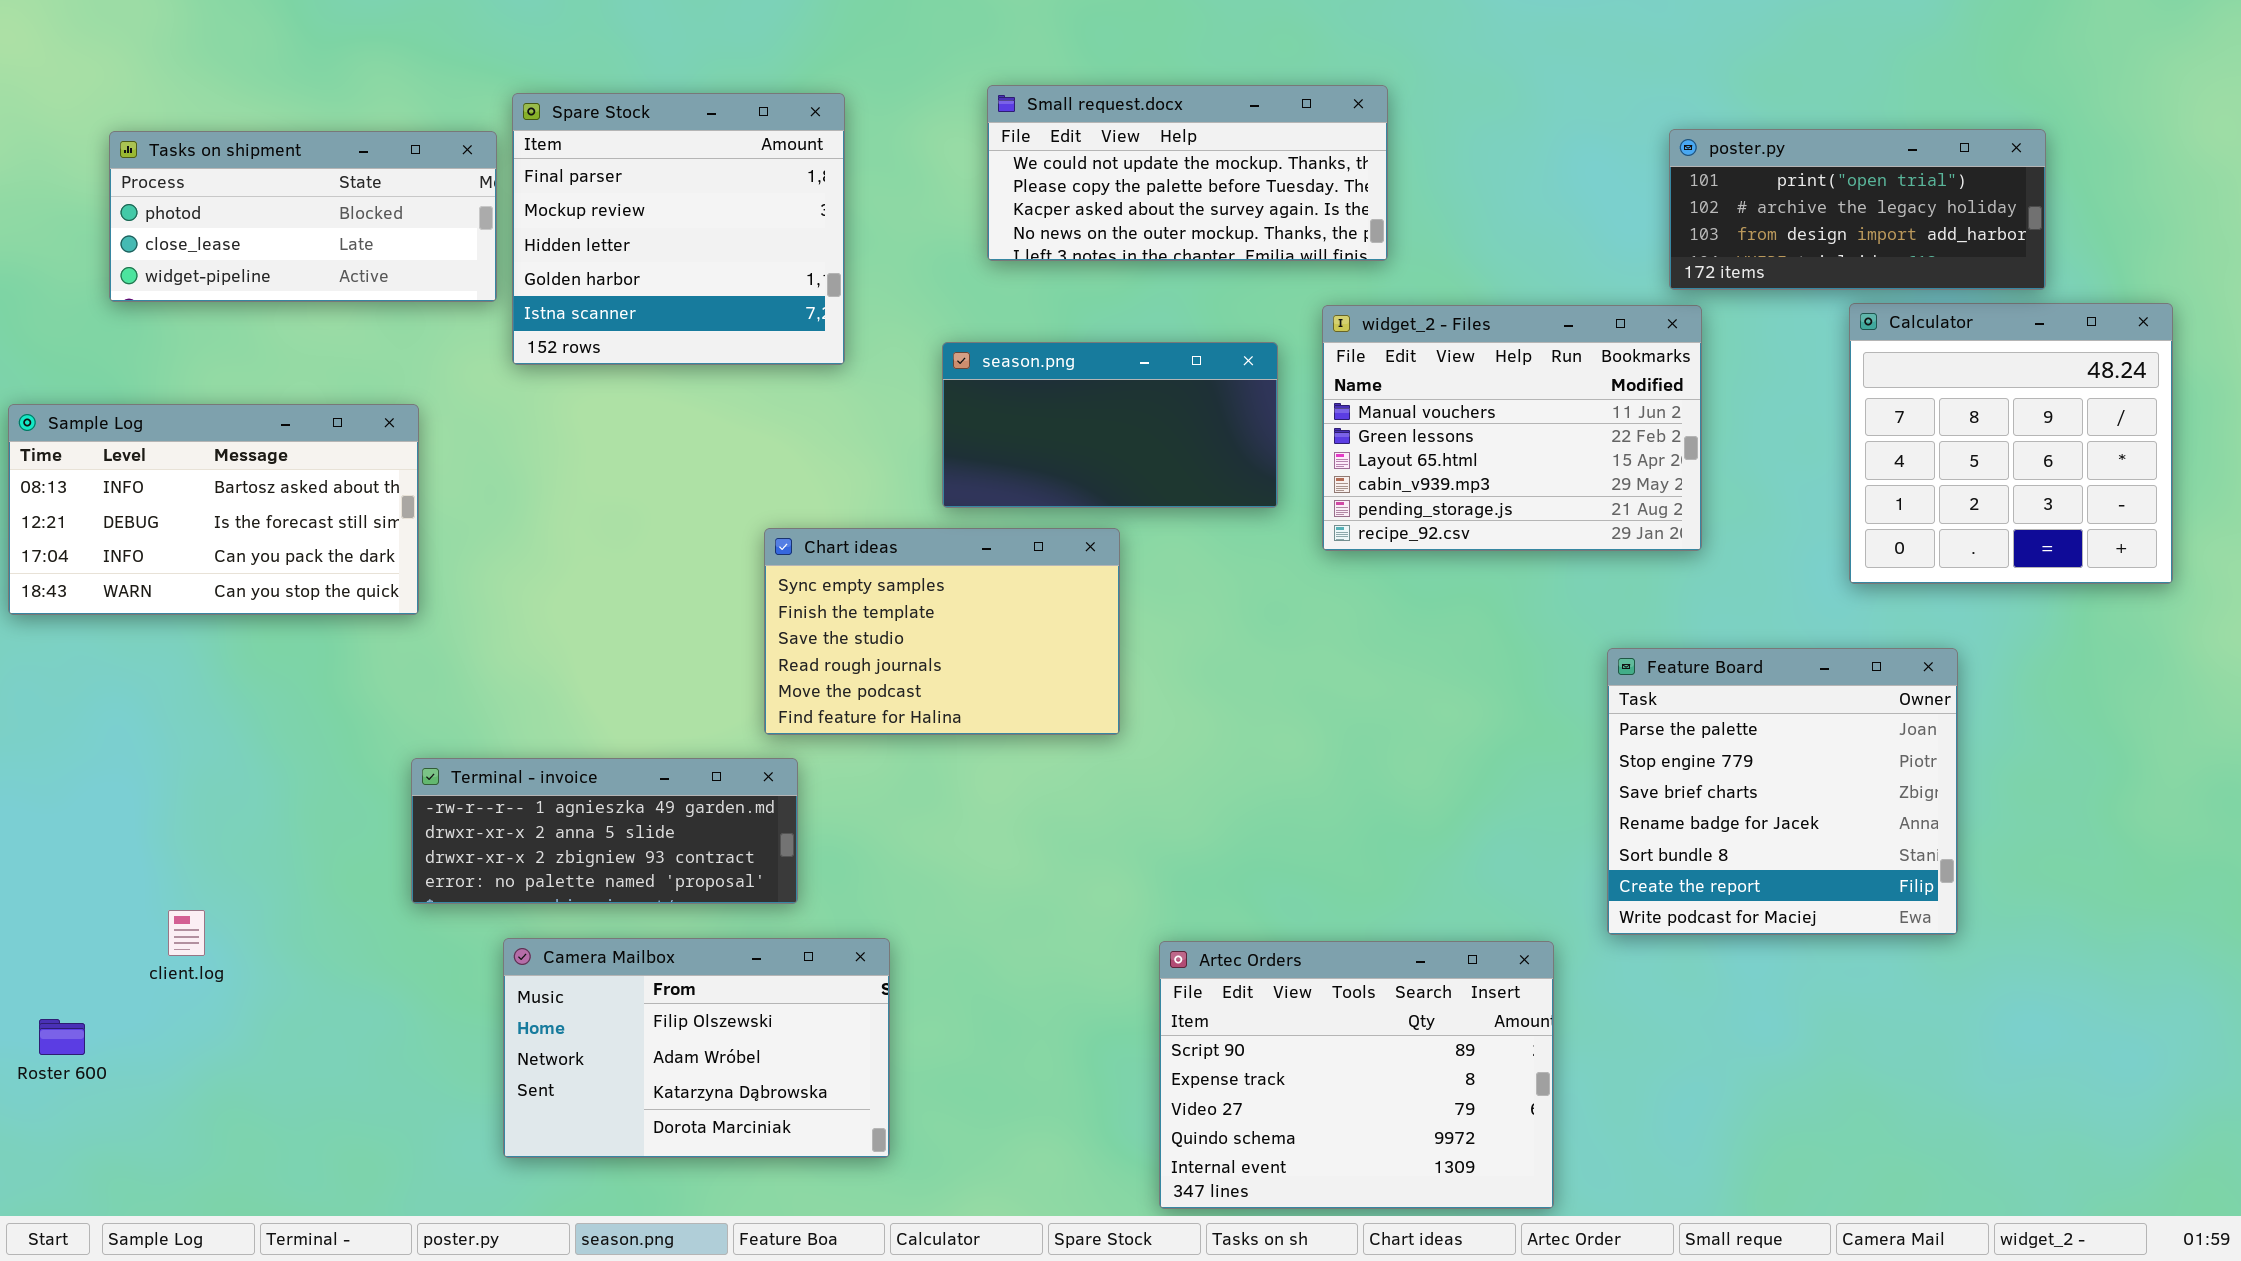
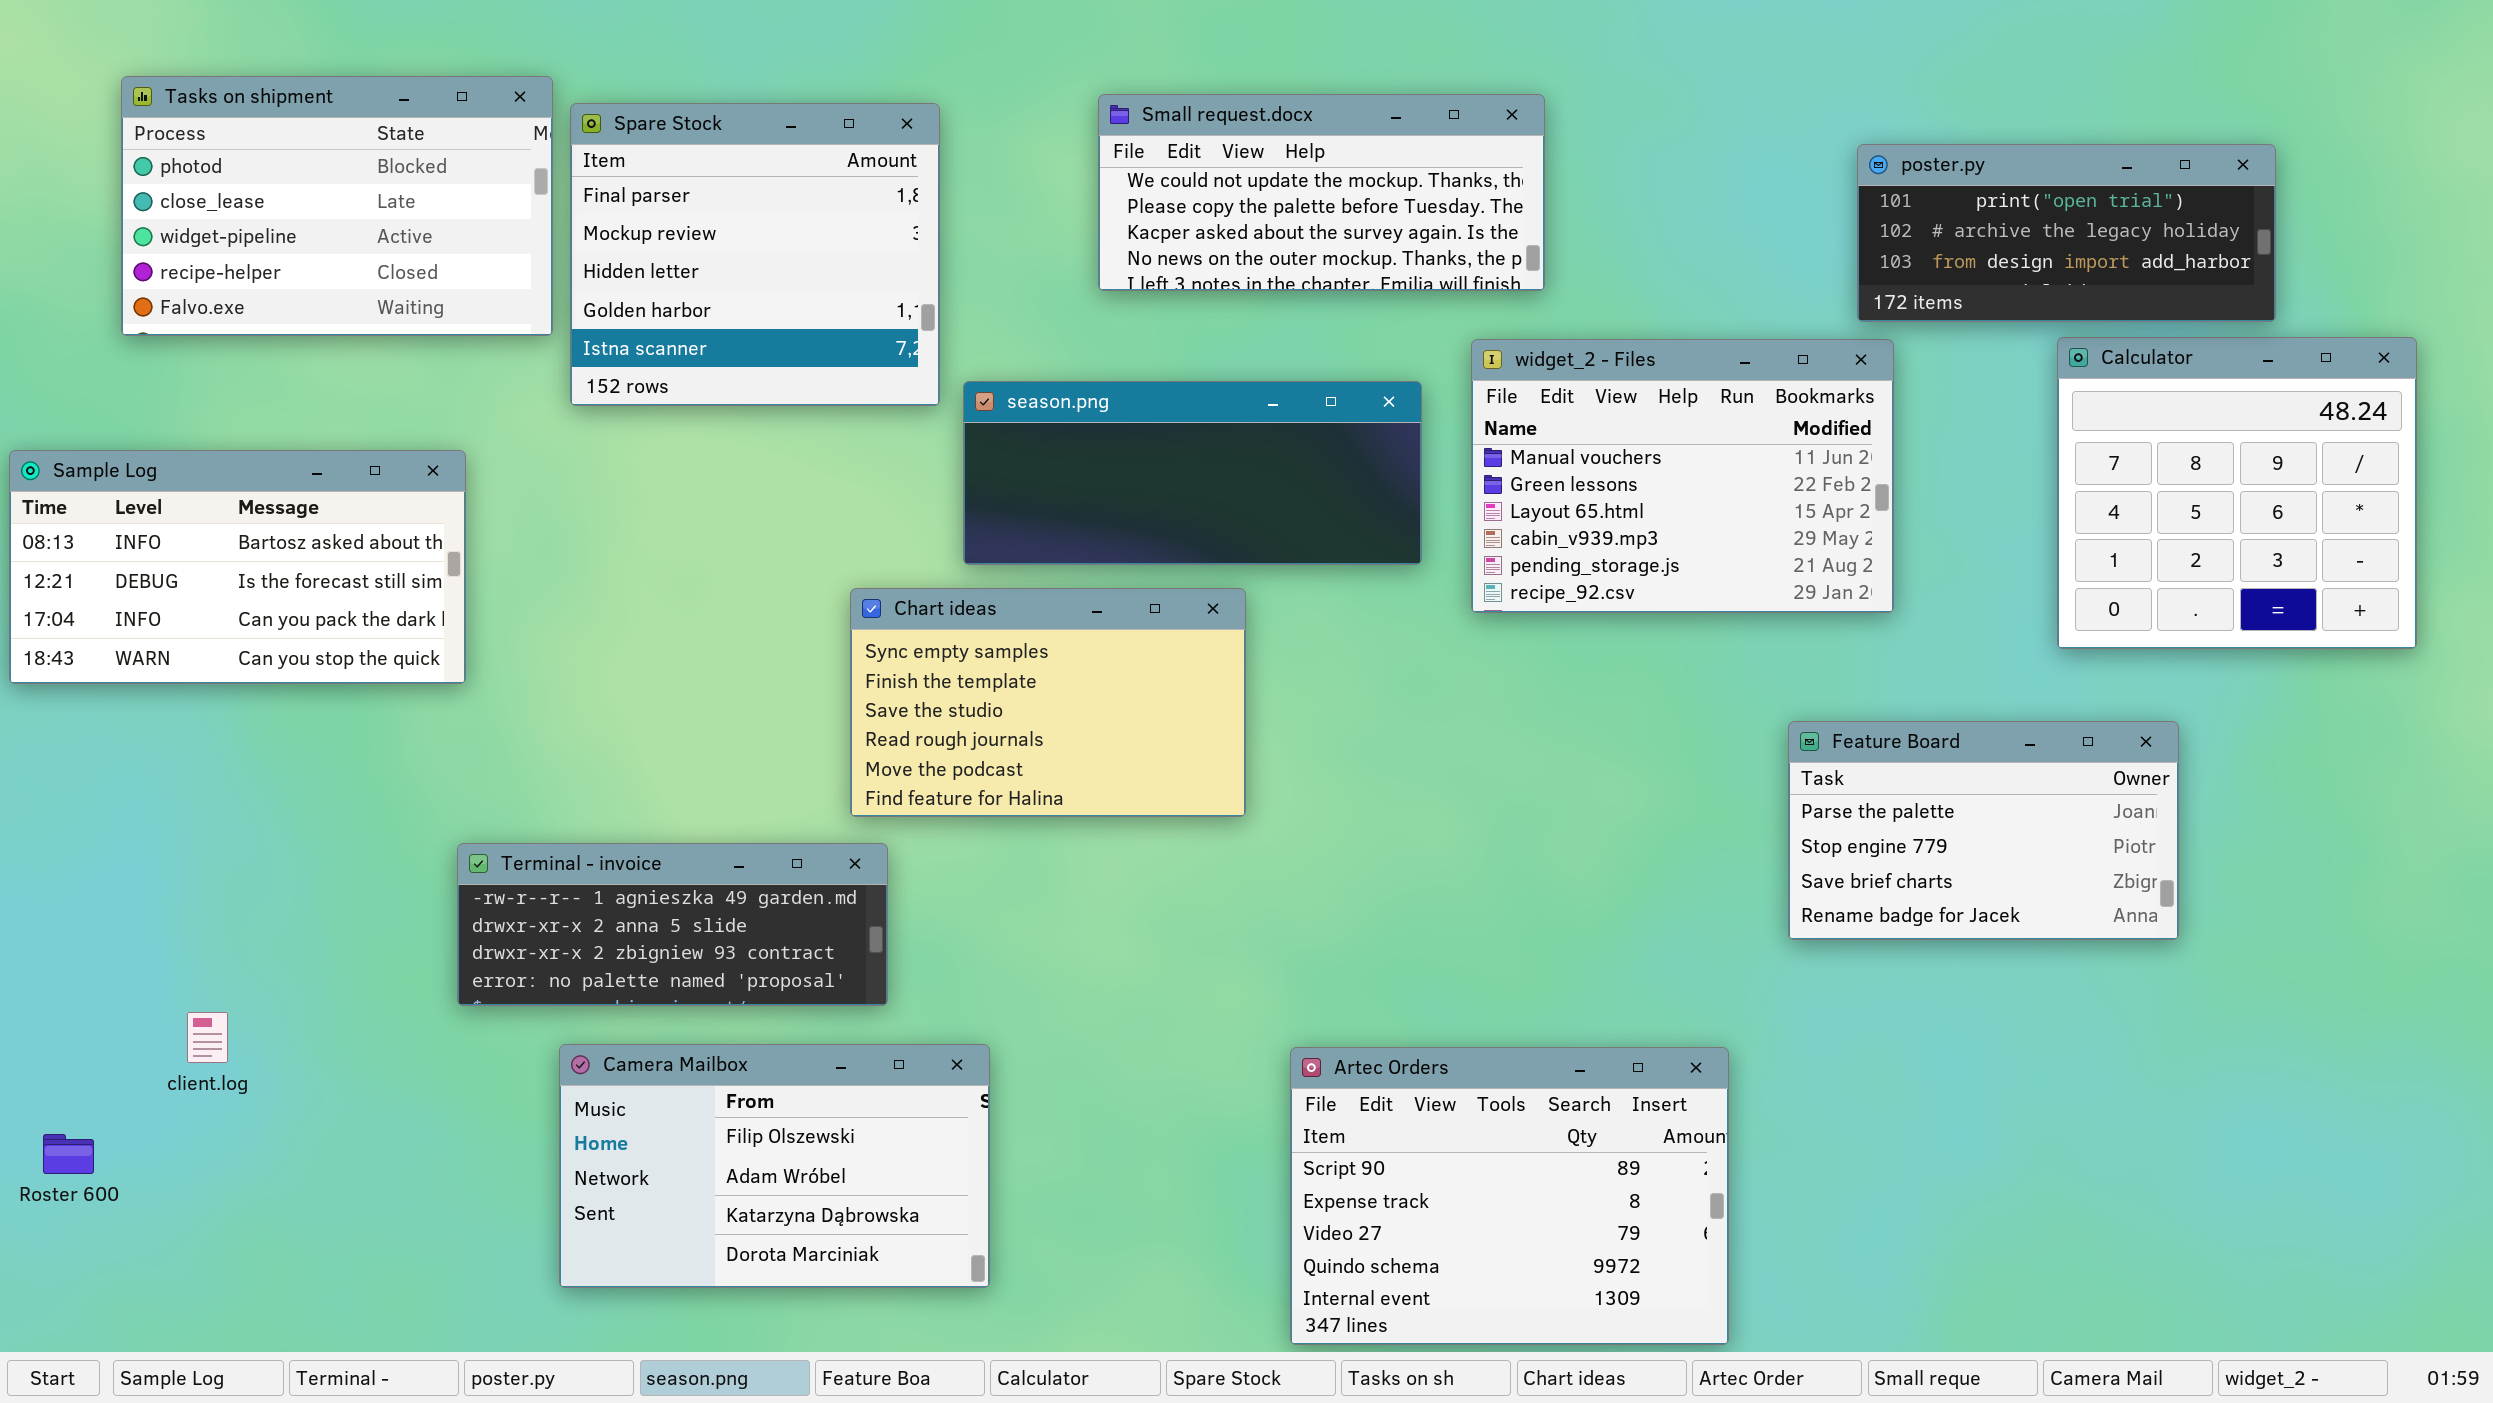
Tasks on shipment: [109,131,497,302] -> [121,76,553,336], resized
season.png: [942,342,1278,508] -> [963,381,1422,565], resized
Feature Board: [1607,648,1958,935] -> [1788,721,2179,940], resized

